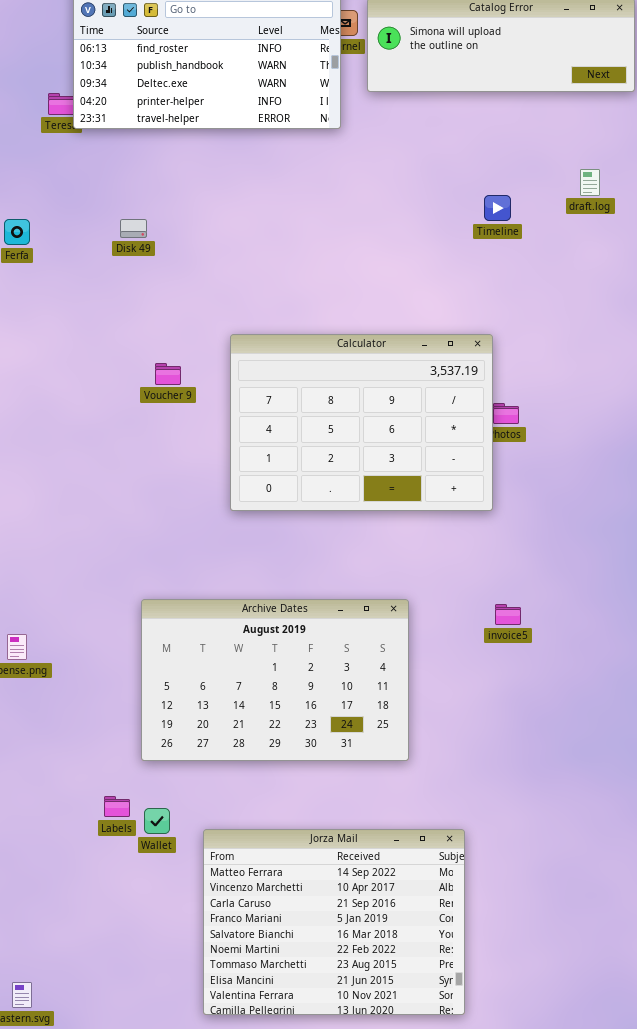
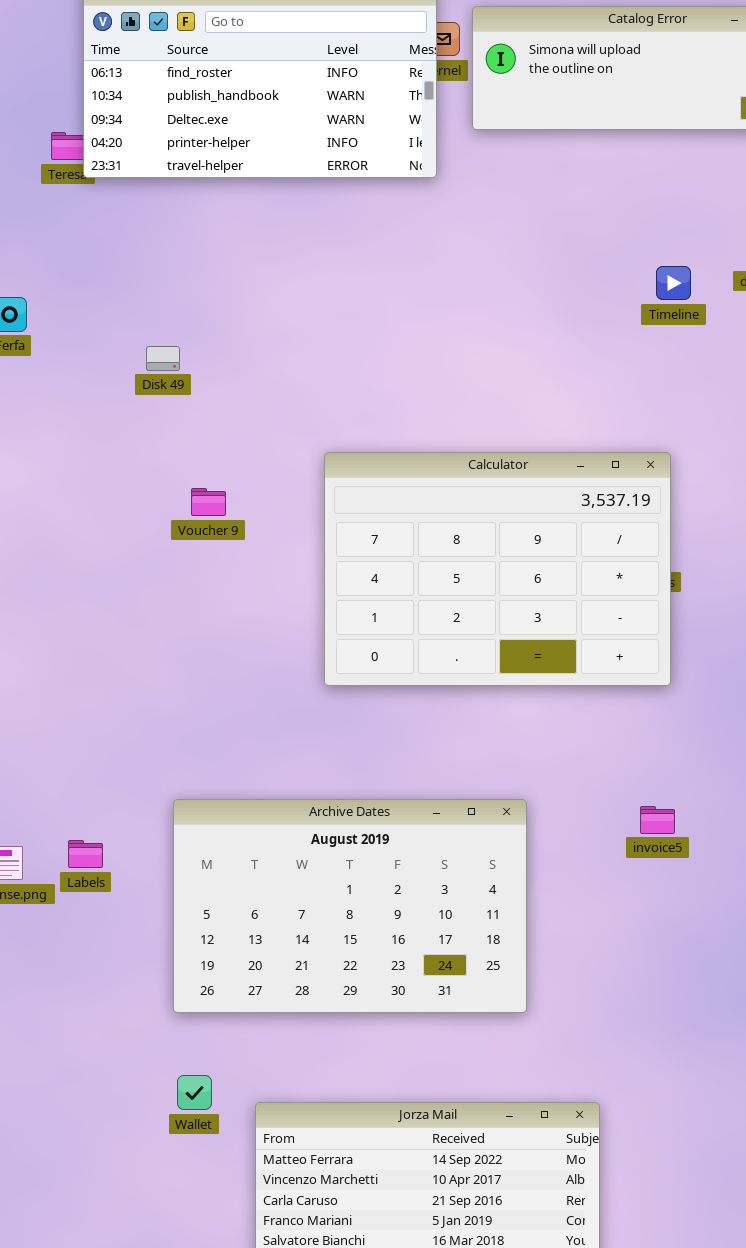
Timeline: [484,195,511,221] -> [656,266,691,300], moved
Disk 49: [120,219,147,238] -> [146,346,180,371], moved
Calculator: [230,334,493,511] -> [324,452,671,686], moved
Labels: [104,796,130,817] -> [68,840,103,868], moved

